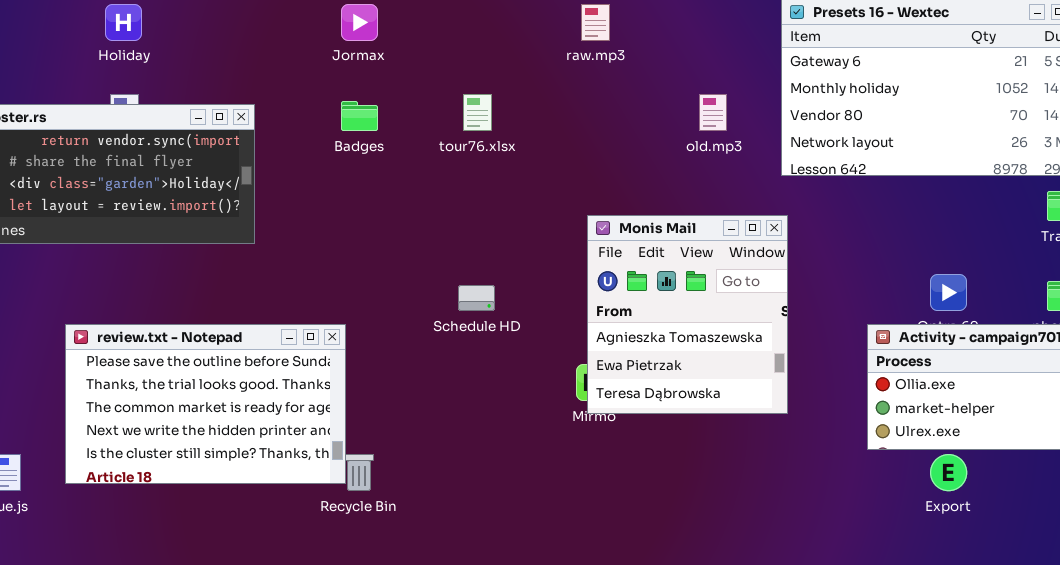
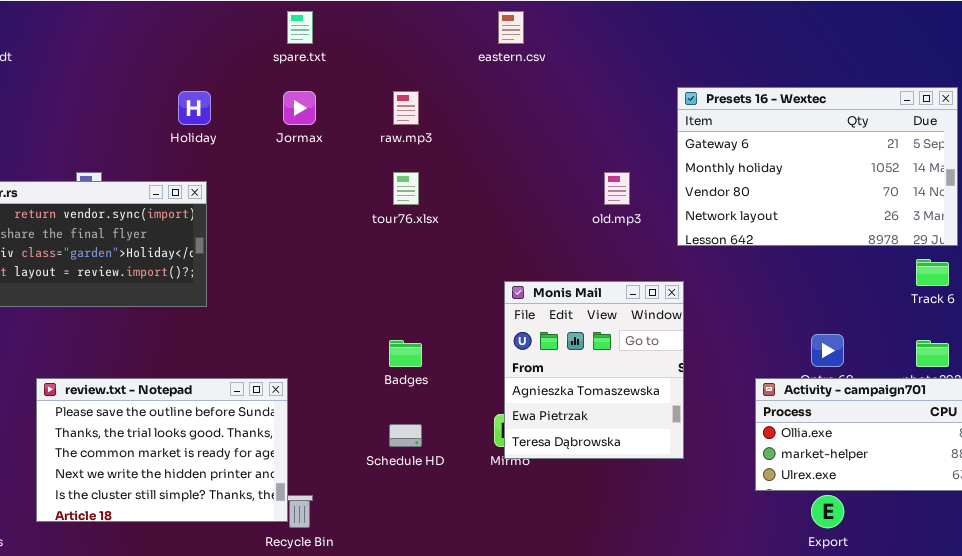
Holiday: [105,4,142,41] -> [178,91,211,125], moved
raw.mp3: [581,4,610,41] -> [393,91,419,125], moved
Badges: [341,101,378,131] -> [389,340,422,367], moved
Schedule HD: [458,285,495,311] -> [389,424,422,447], moved

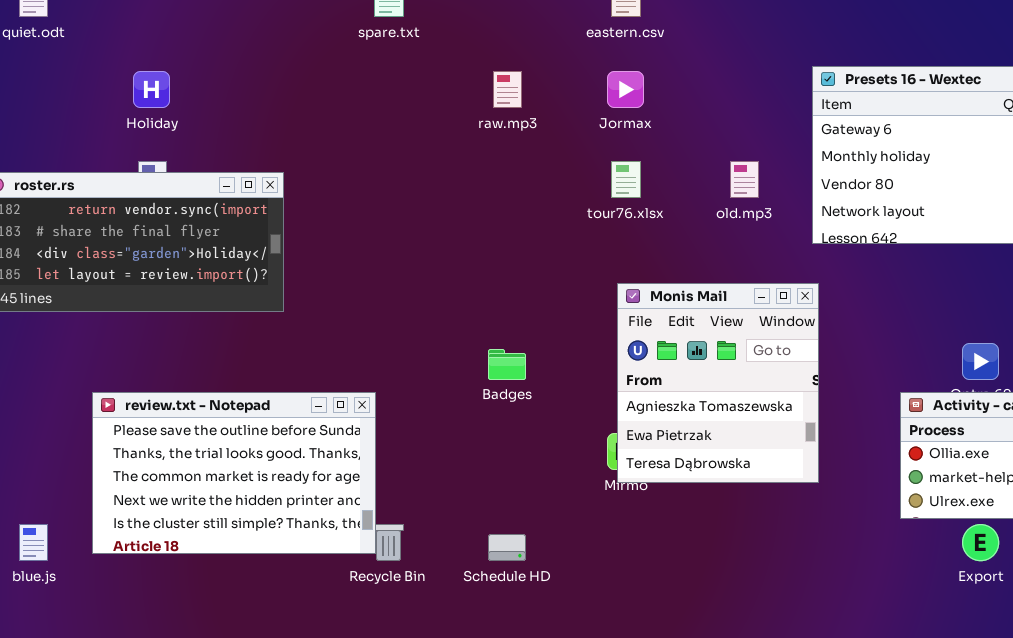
Holiday: [178,91,211,125] -> [133,71,170,108], moved
Jormax: [283,91,316,125] -> [607,71,644,108], moved
tour76.xlsx: [393,172,419,205] -> [611,161,641,198], moved
Schedule HD: [389,424,422,447] -> [488,534,526,561], moved

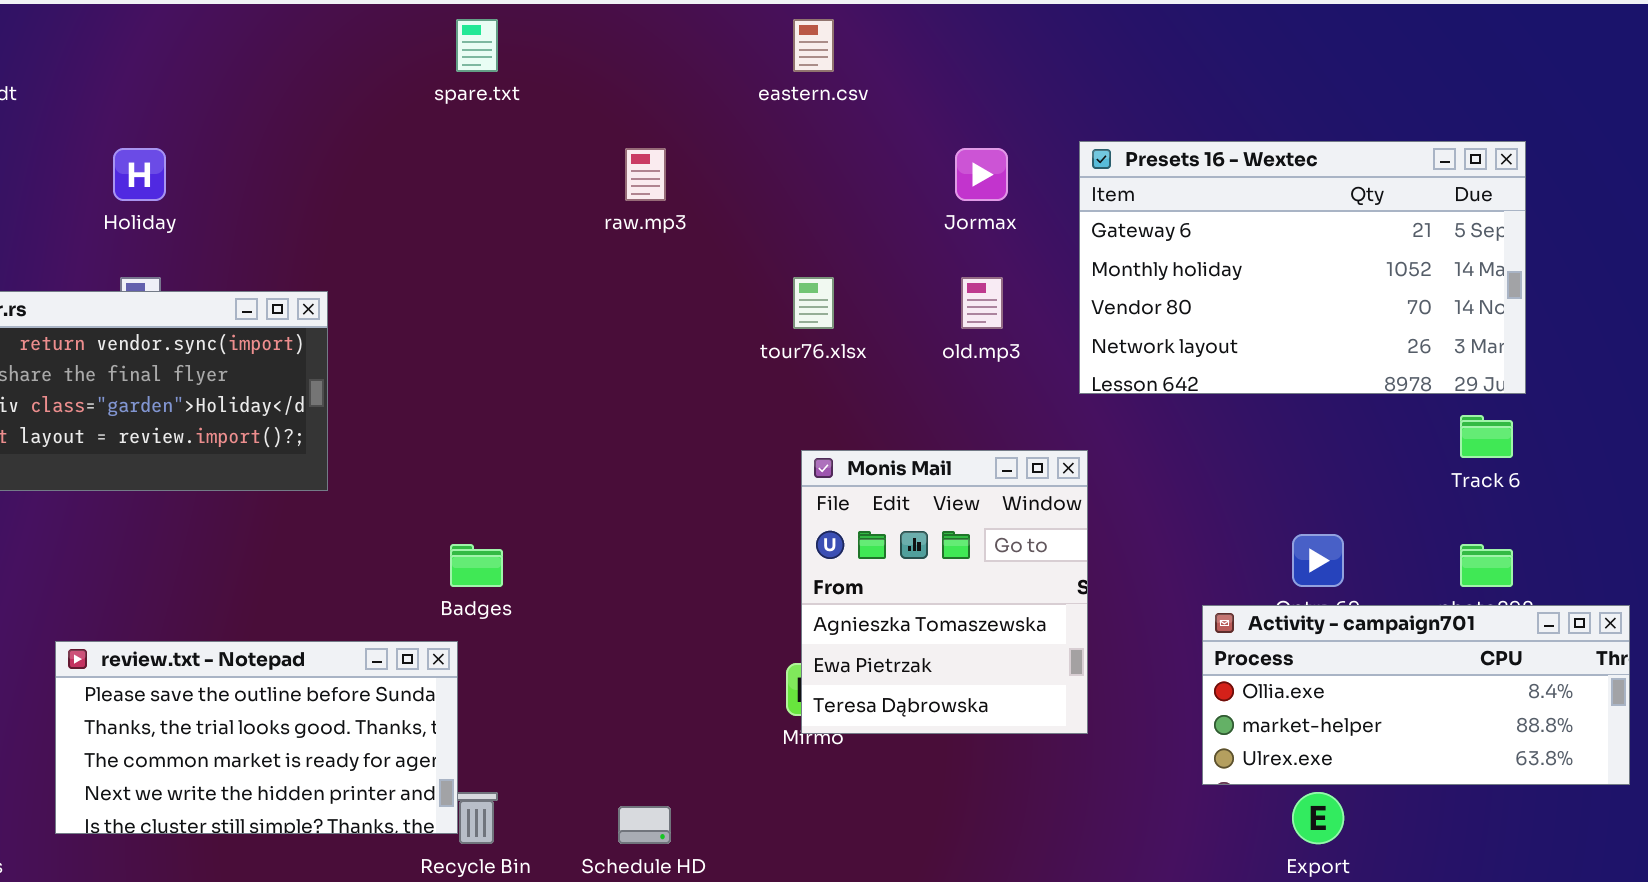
Jormax: [607,71,644,108] -> [955,148,1008,201], moved
Badges: [488,349,526,380] -> [450,544,503,587], moved
review.txt - Notepad: [92,392,376,554] -> [55,641,458,834], resized

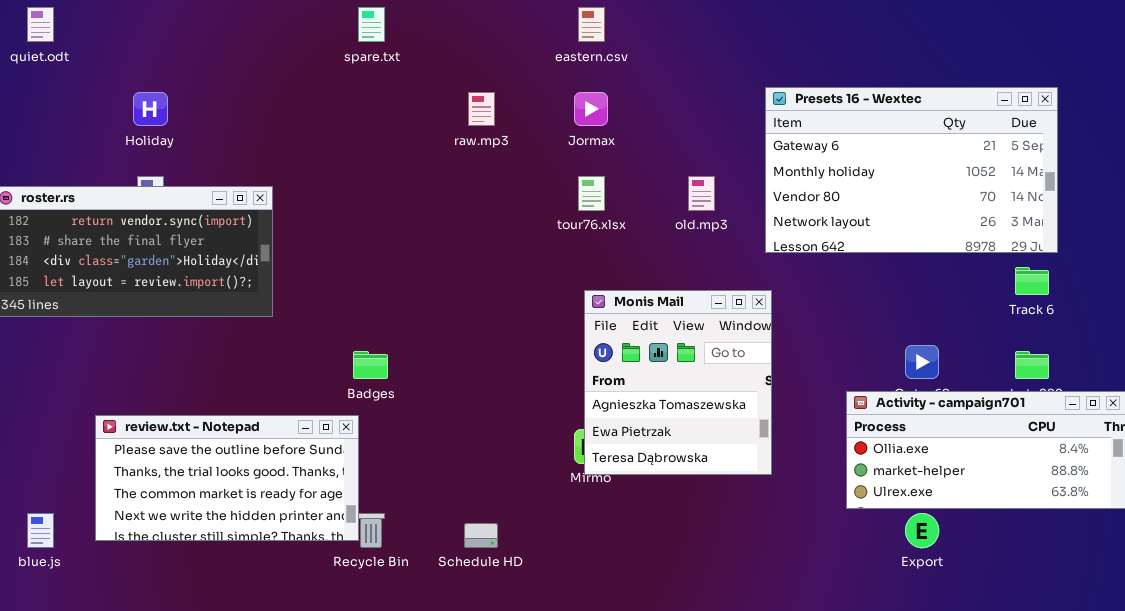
Jormax: [955,148,1008,201] -> [574,92,608,126], moved

